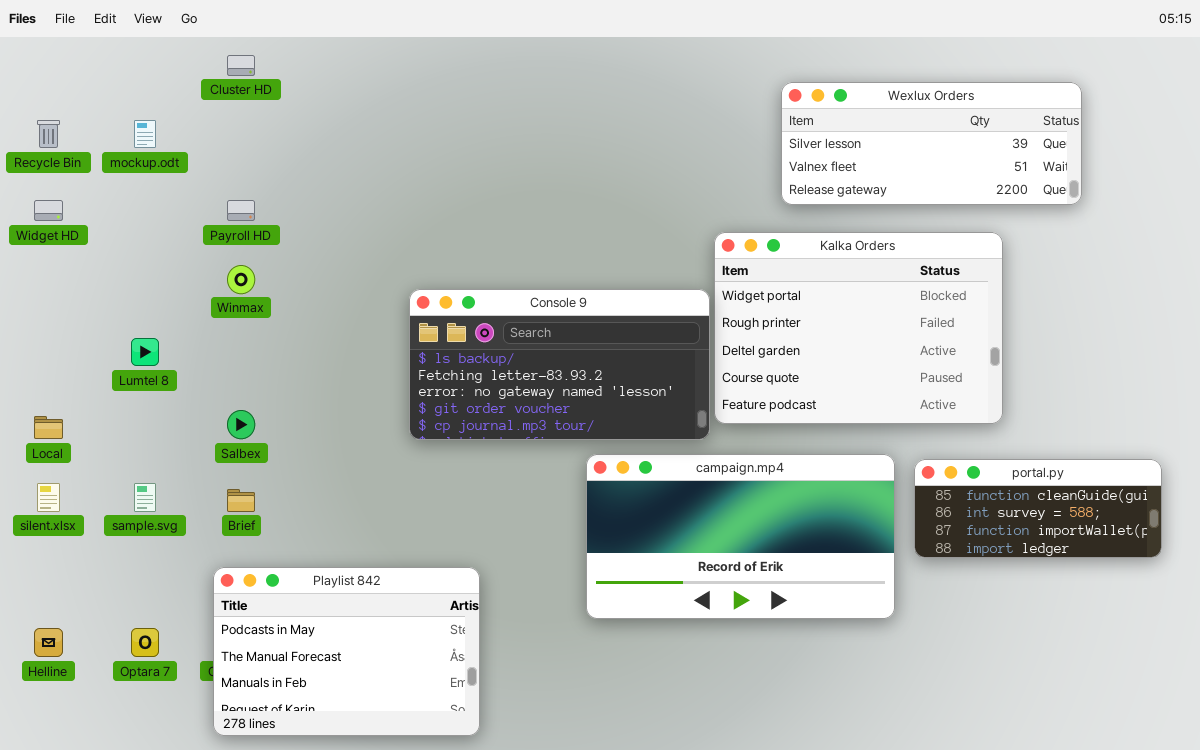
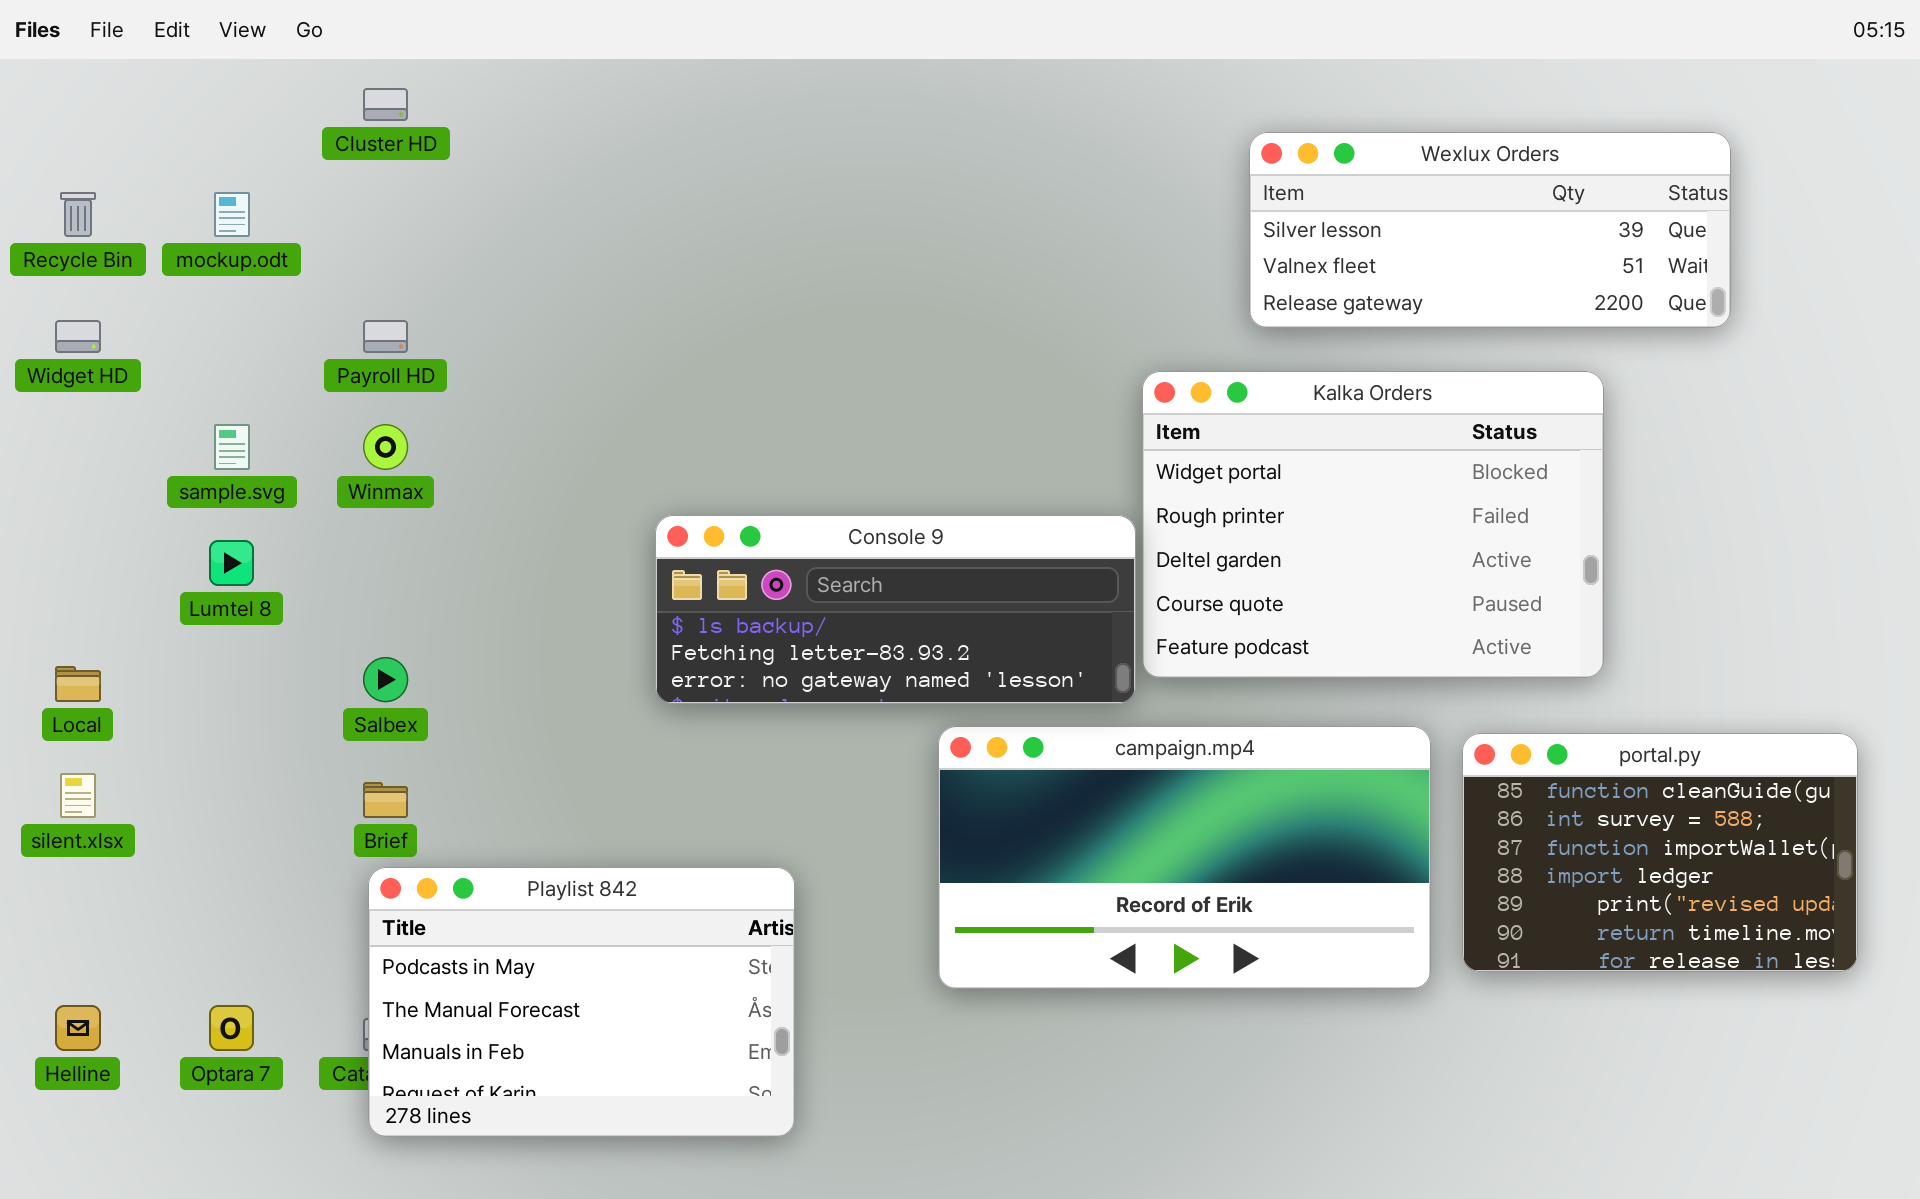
Console 9: [409,289,710,440] -> [655,515,1136,704], resized
portal.py: [914,459,1162,558] -> [1462,733,1858,972], resized
sample.svg: [134,483,156,512] -> [214,424,250,470], moved
Playlist 842: [213,567,480,736] -> [368,867,795,1137], moved

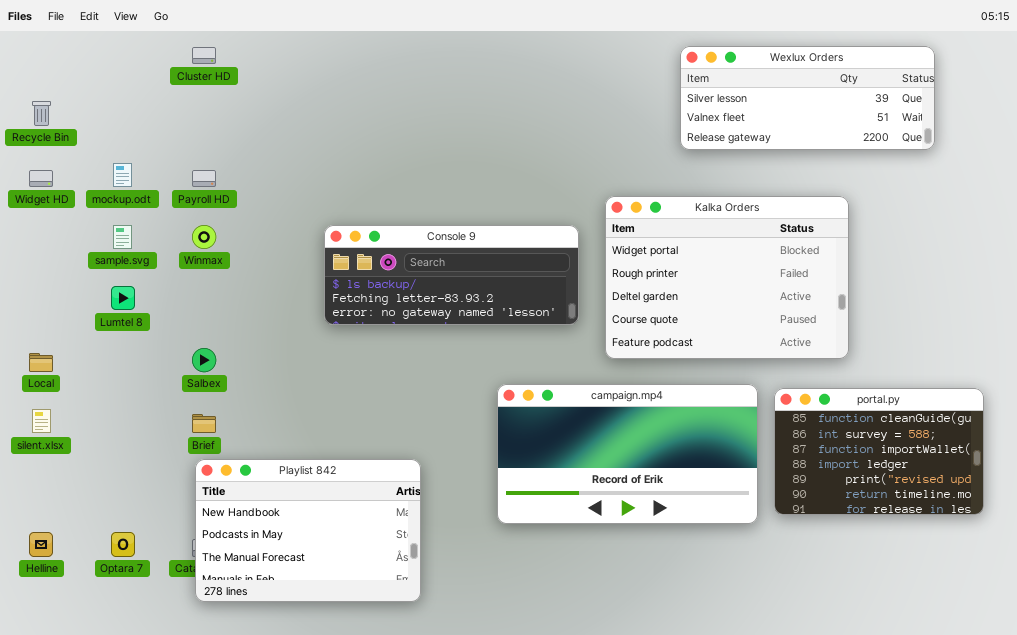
Wexlux Orders: [1249,132,1731,328] -> [680,46,935,150], moved
mockup.odt: [214,192,250,237] -> [113,163,132,187], moved
Console 9: [655,515,1136,704] -> [324,225,579,325], moved
Playlist 842: [368,867,795,1137] -> [195,459,421,602], scrolled up 1 row

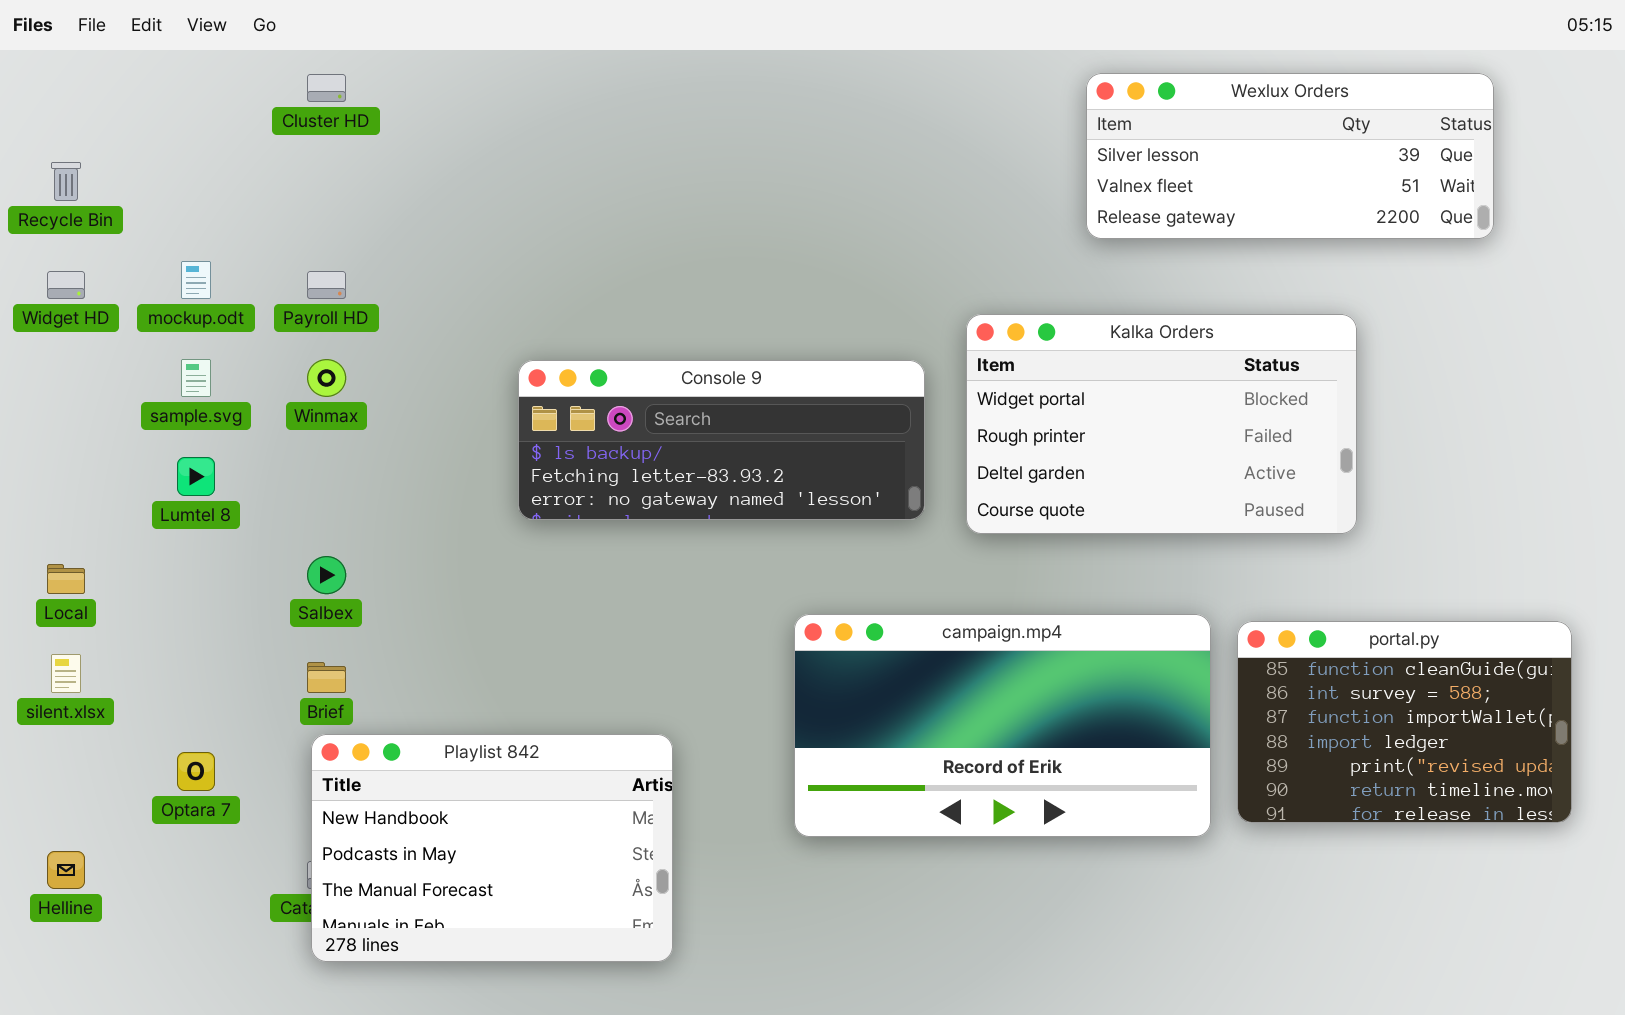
Kalka Orders: [605,196,849,359] -> [966,314,1357,534], resized
Optara 7: [111,532,135,557] -> [177,752,215,791], moved

